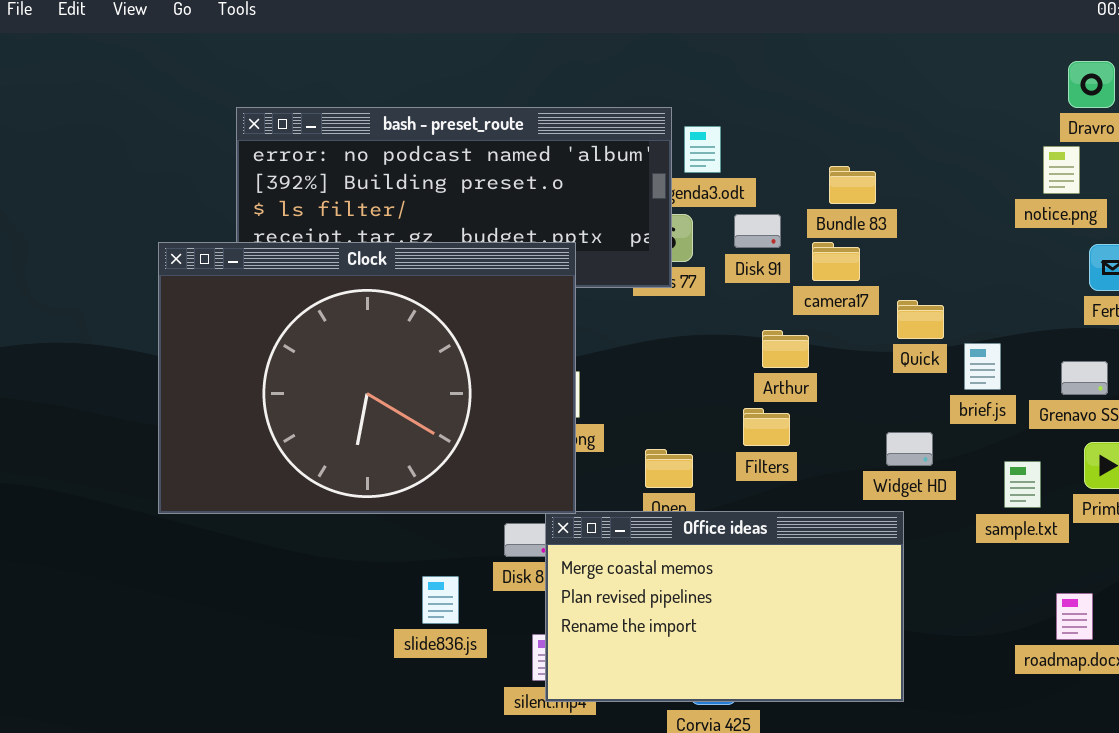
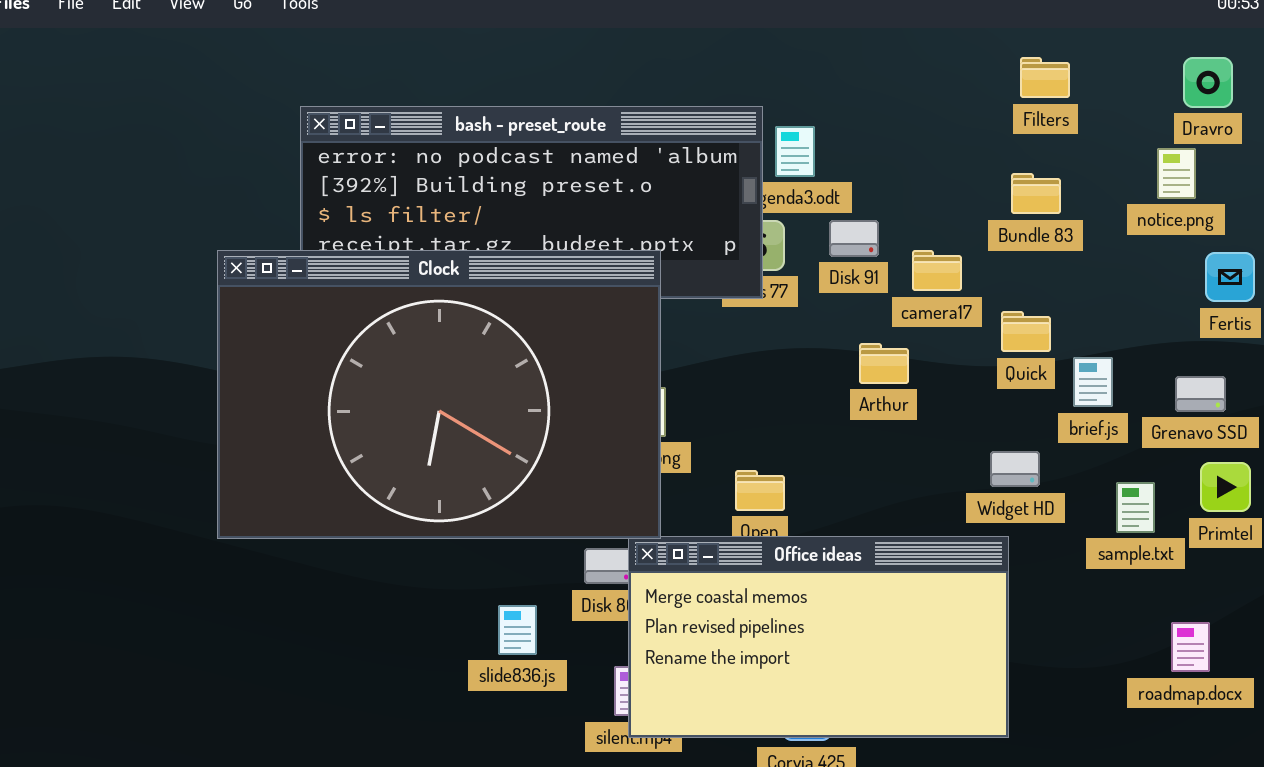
Bundle 83: [829,166,876,204] -> [1011,173,1061,214], moved
Filters: [743,408,790,446] -> [1020,57,1070,98], moved

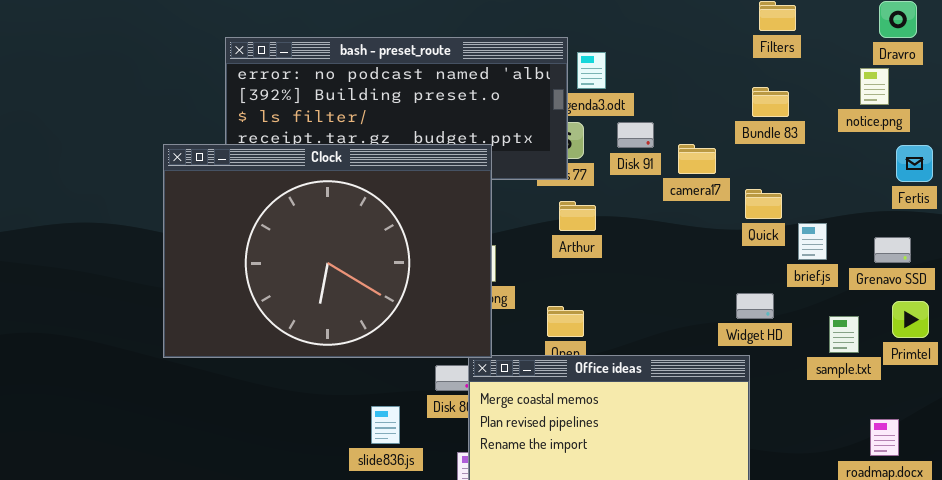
Arthur: [859,343,909,384] -> [559,201,596,231], moved

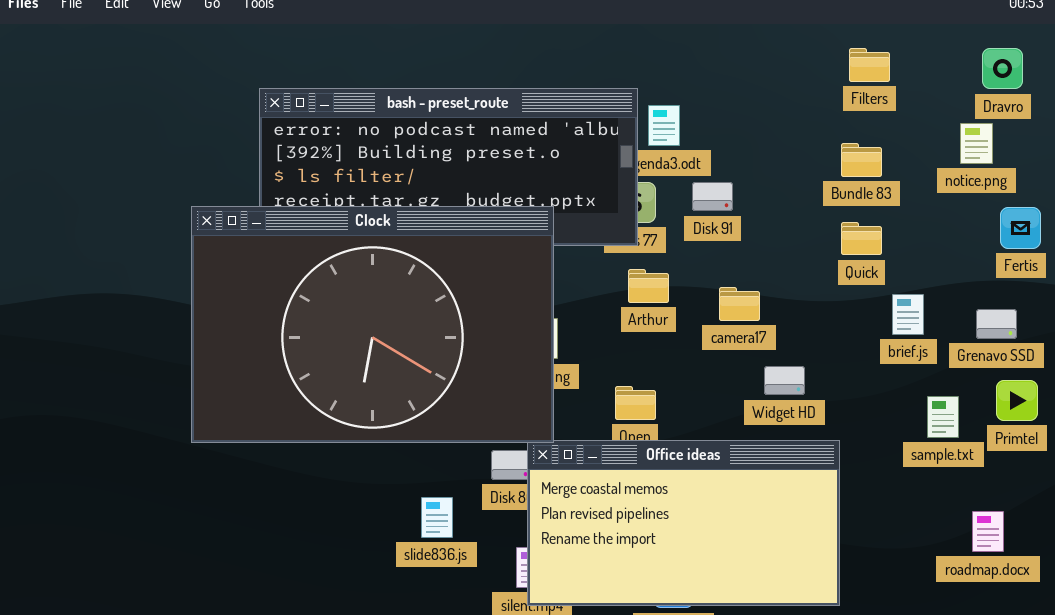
camera17: [678,144,716,174] -> [719,287,760,321], moved
Quick: [745,189,782,219] -> [841,222,882,255], moved
Widget HD: [736,293,774,319] -> [764,366,805,395], moved

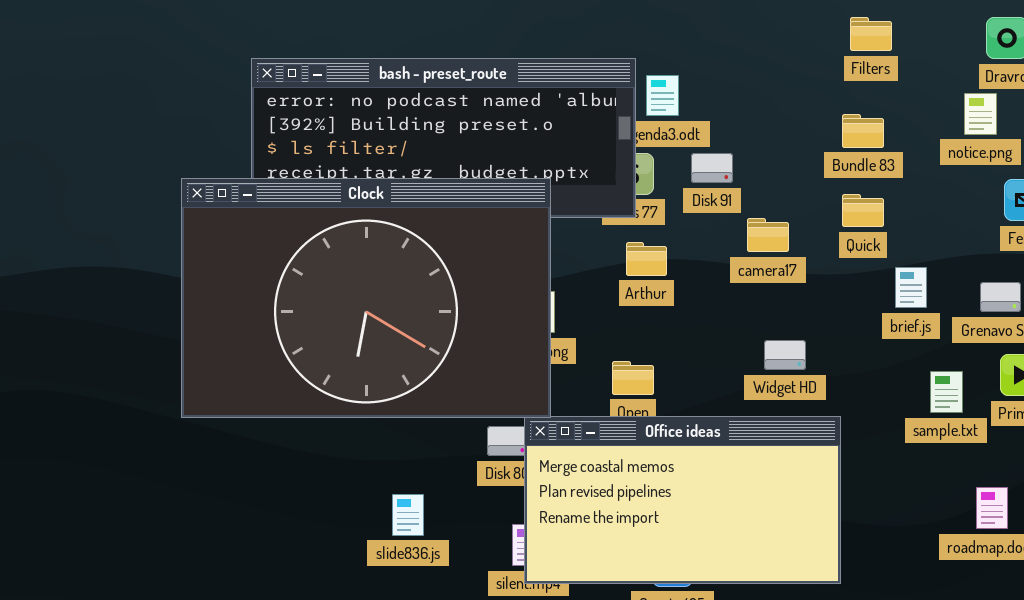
camera17: [719,287,760,321] -> [747,218,789,252], moved
slide836.js: [421,497,453,538] -> [392,494,424,536], moved

